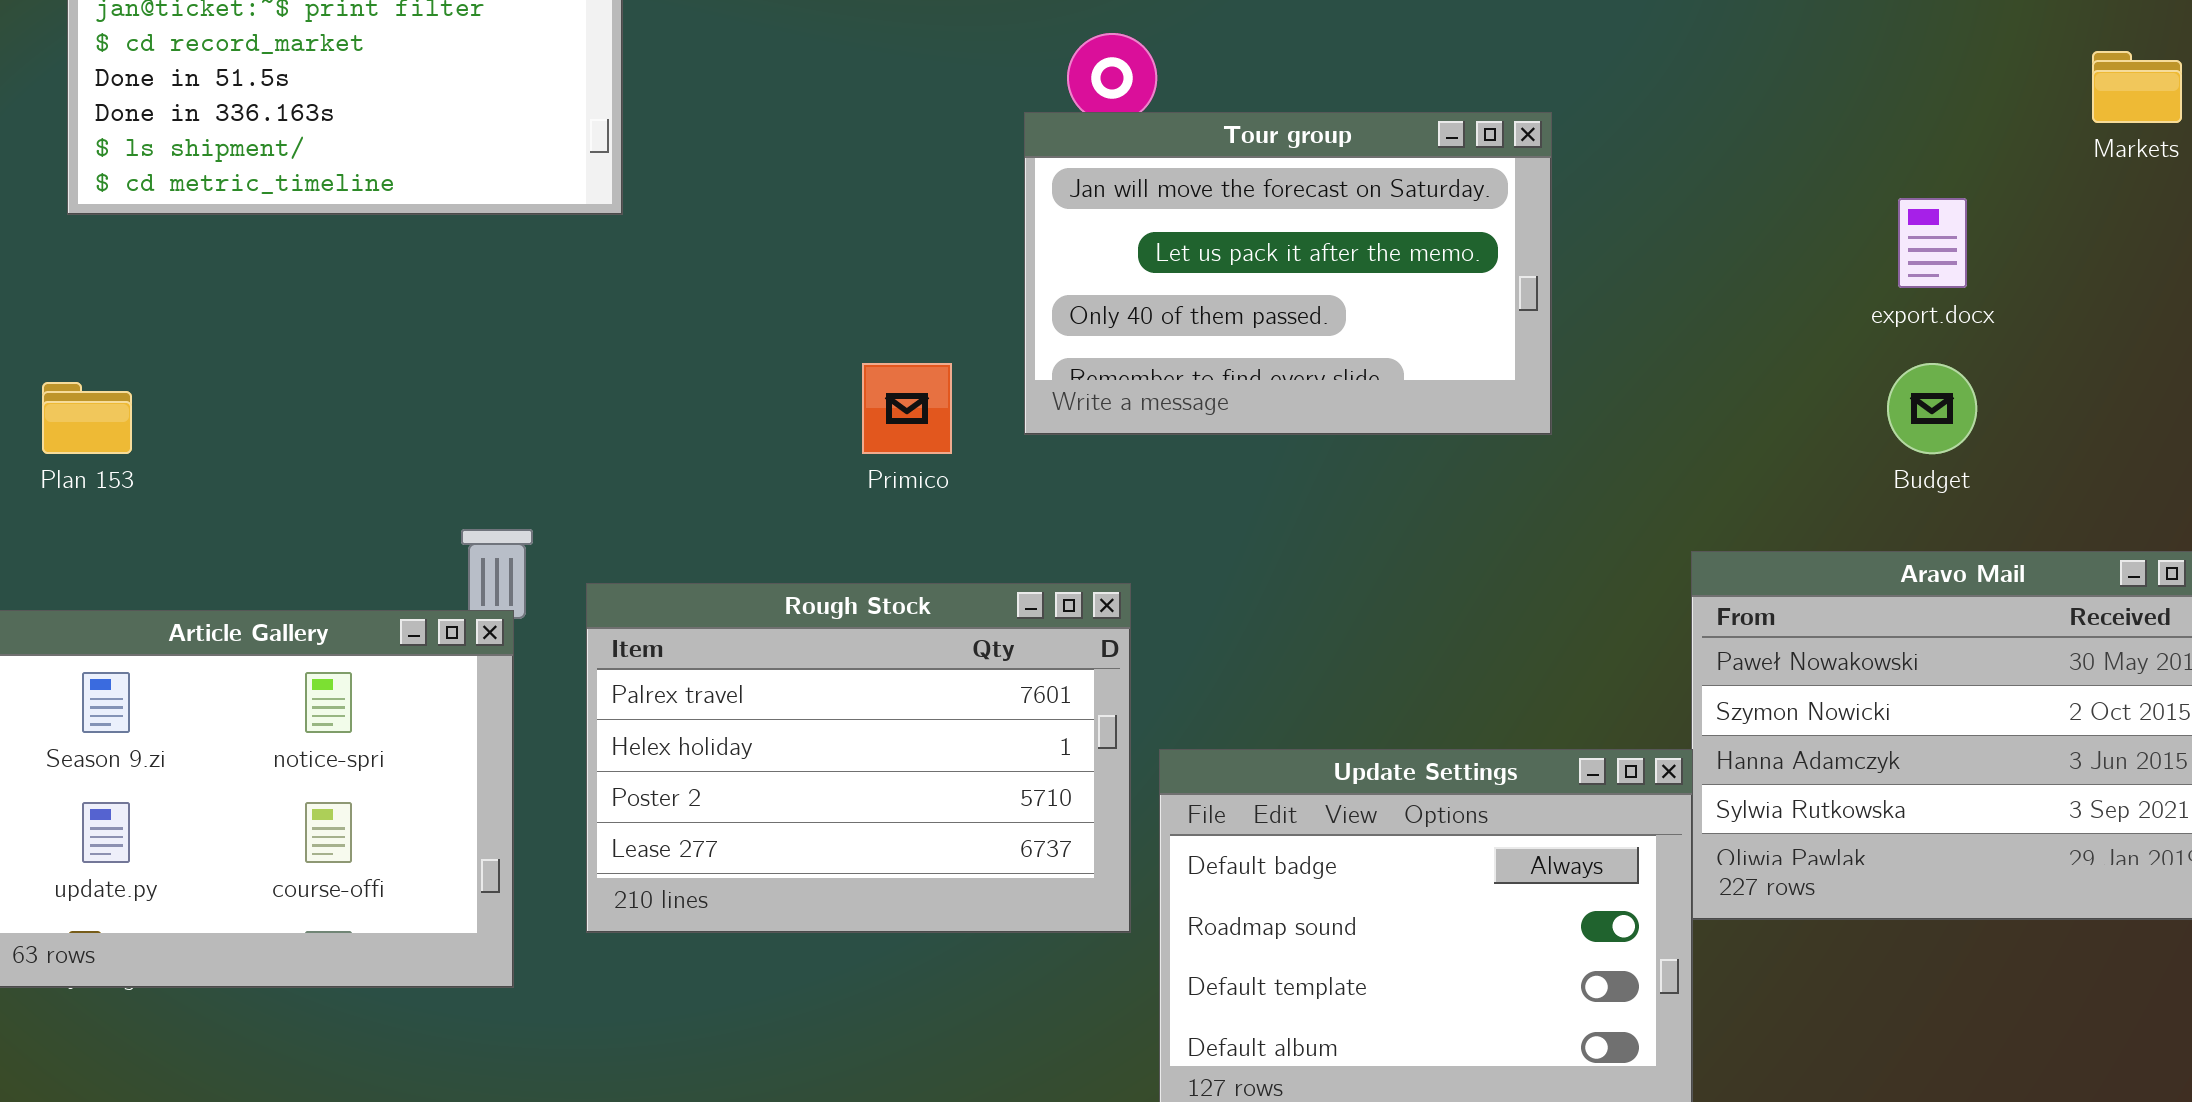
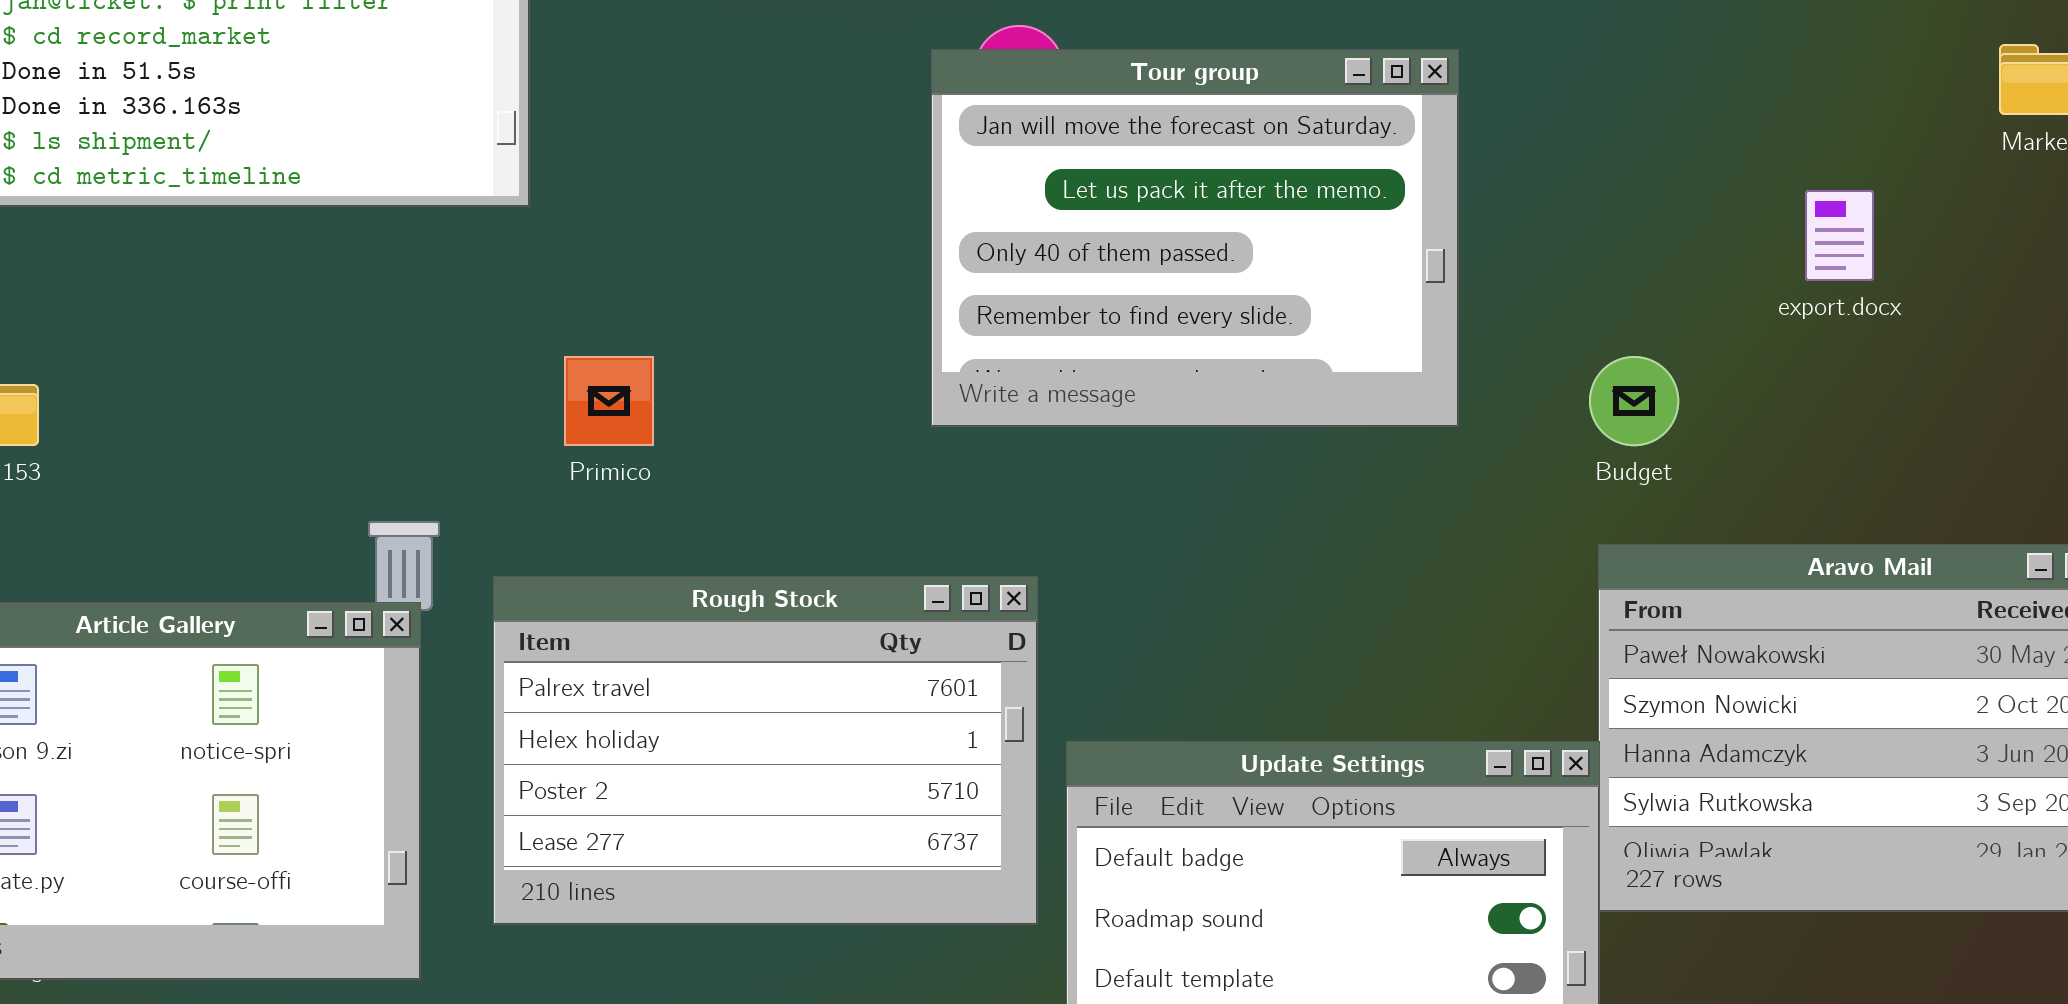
Tour group: [1024,112,1552,435] -> [931,49,1459,427], resized
Primico: [862,363,952,454] -> [564,356,654,446], moved
Budget: [1887,363,1977,454] -> [1589,356,1679,446], moved

